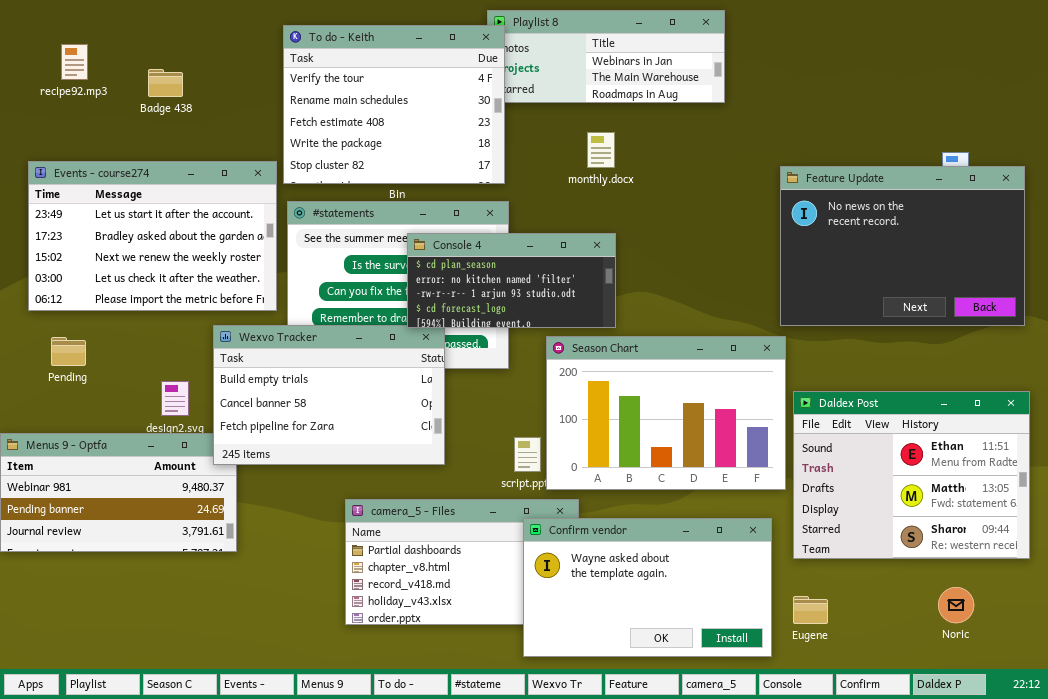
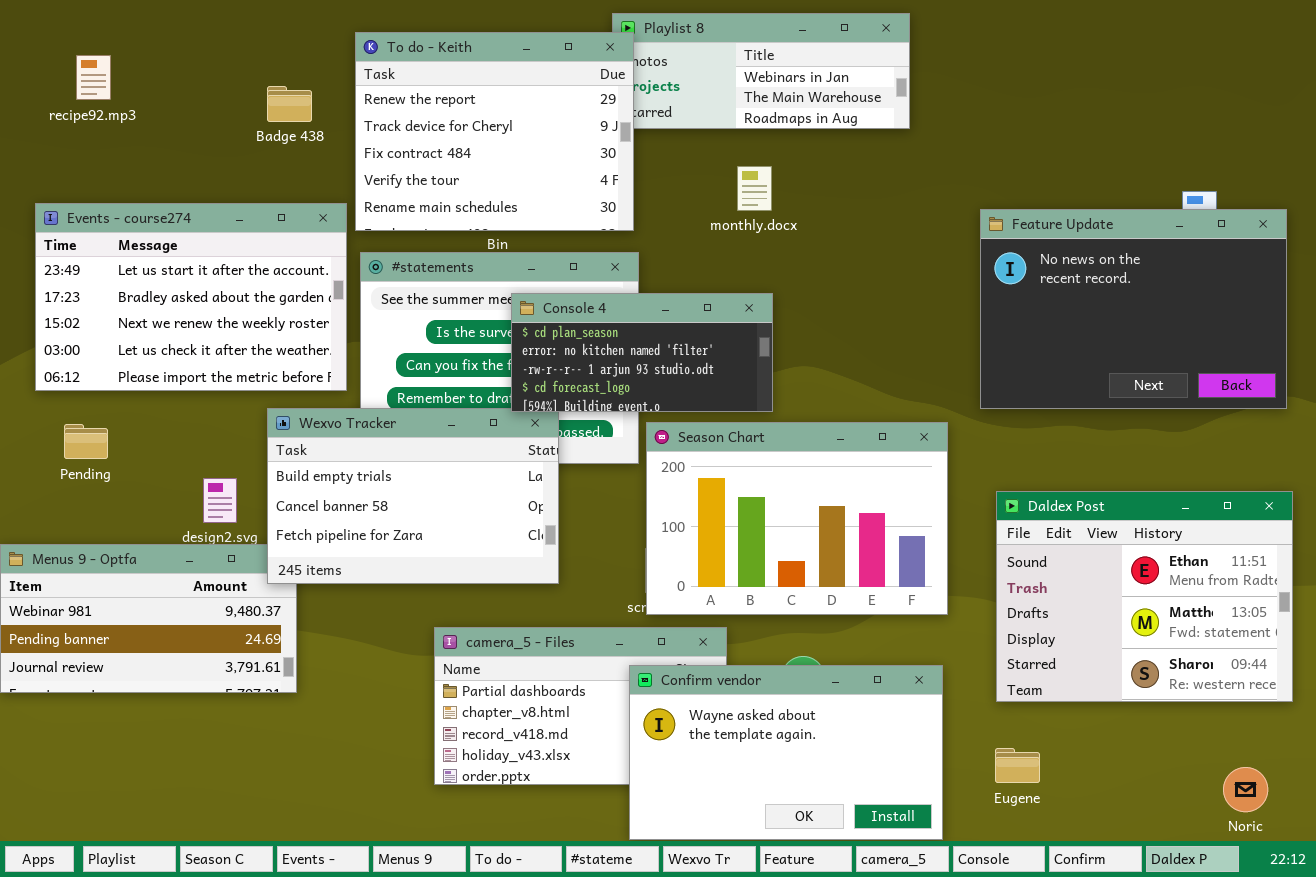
To do - Keith: [283,25,505,184] -> [355,32,634,231], scrolled up 3 rows
Badge 438: [148,69,183,97] -> [267,86,312,122], moved
Season Chart: [546,336,786,490] -> [646,422,948,615], moved
Confirm vendor: [523,518,772,657] -> [629,665,943,840], moved
Noric: [938,587,974,623] -> [1223,767,1268,812], moved

